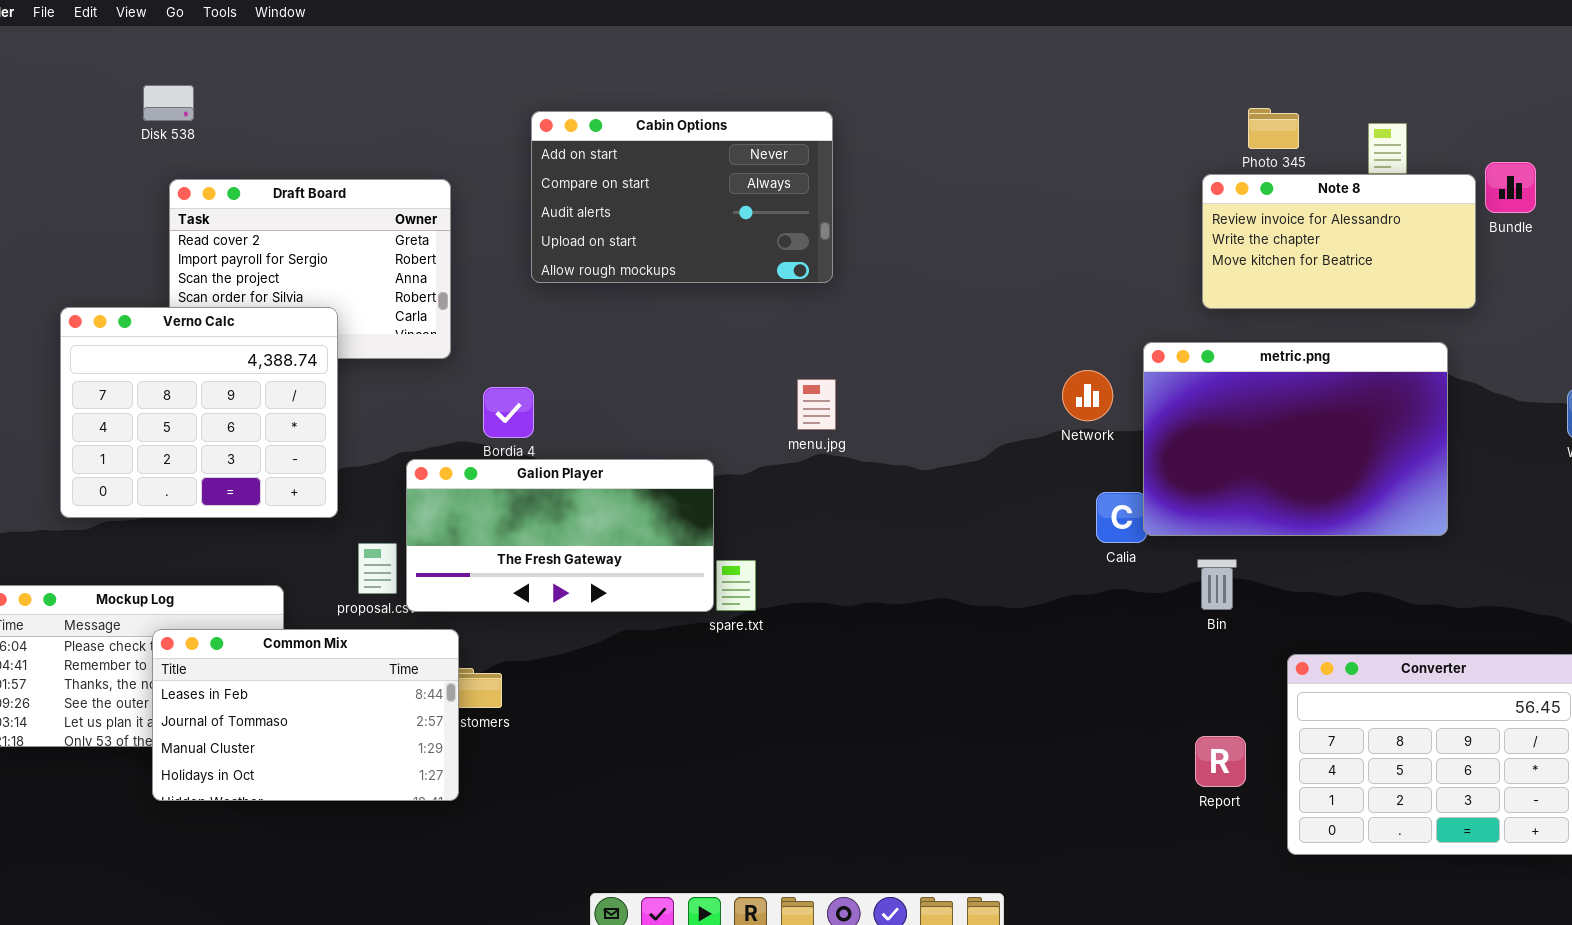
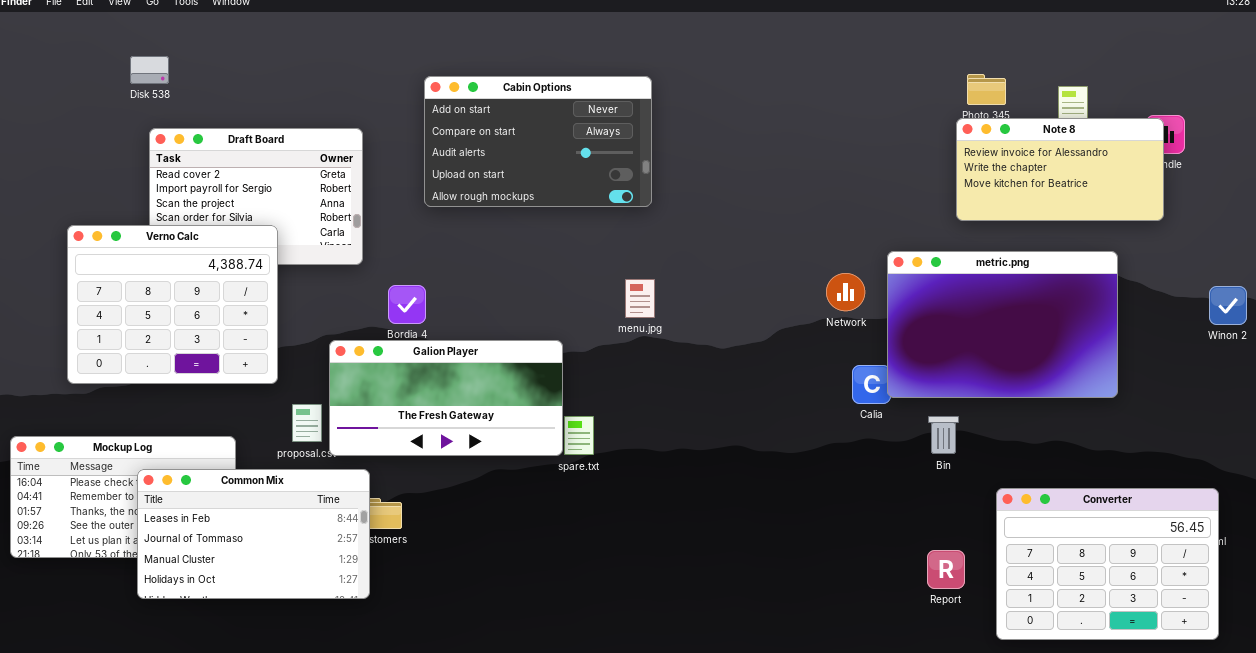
Note 8: [1202,174,1476,309] -> [956,118,1164,221], moved

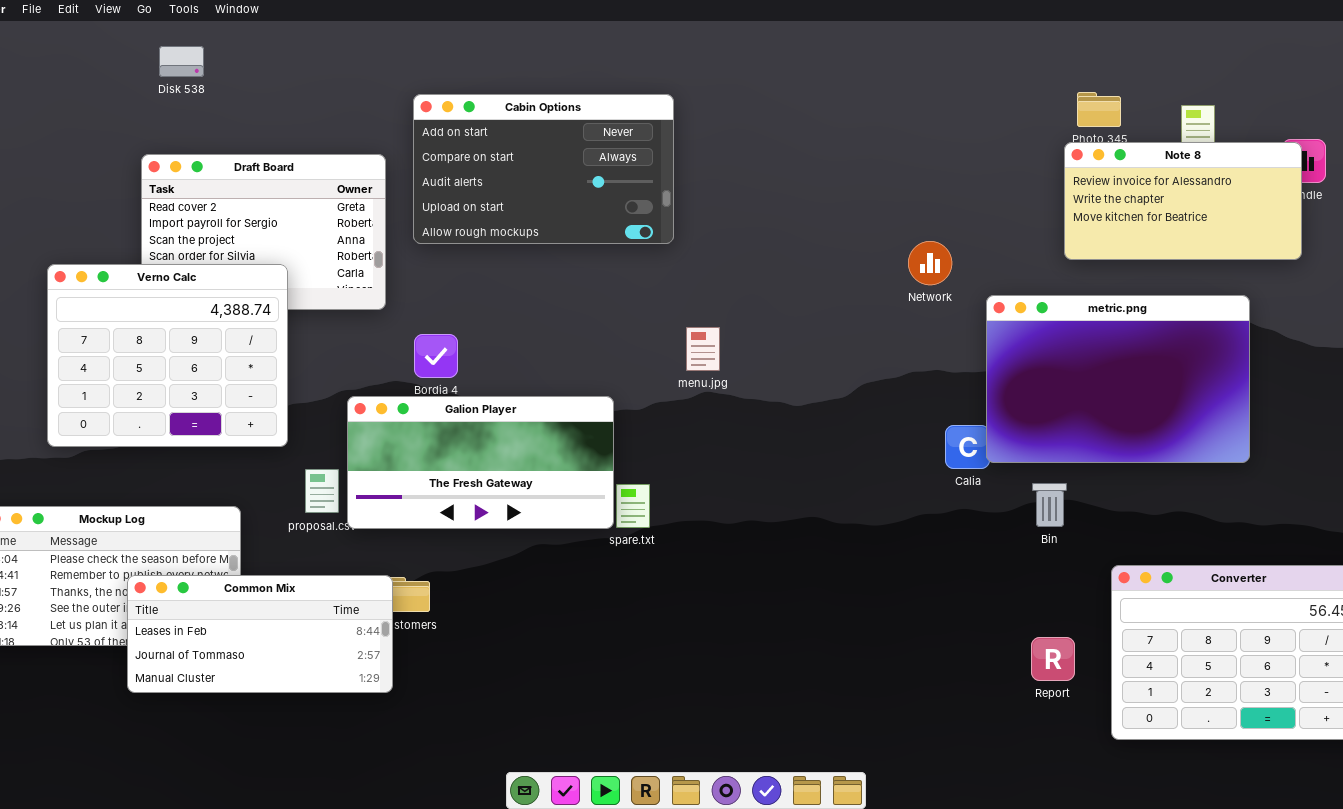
Disk 538: [130,56,169,84] -> [159,46,204,77], moved
Cabin Options: [424,76,652,207] -> [413,94,674,244], moved
Network: [826,273,865,311] -> [908,241,952,285], moved
Common Mix: [137,469,370,599] -> [127,575,393,693], resized

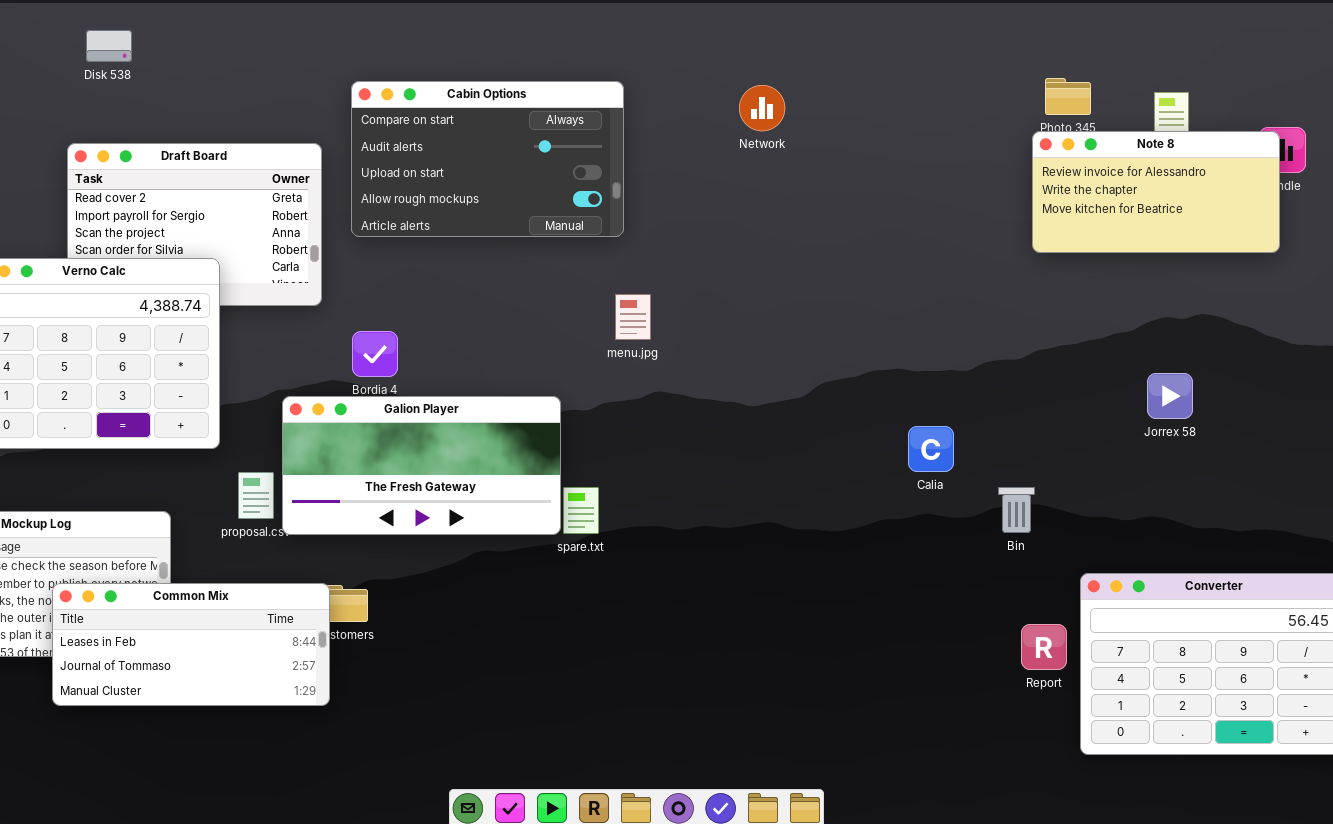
Cabin Options: [413,94,674,244] -> [351,81,624,237], scrolled down 1 row
Network: [908,241,952,285] -> [739,85,785,131], moved
metric.png: [986,295,1250,463] -> none, closed
menu.jpg: [686,327,720,371] -> [615,294,651,340], moved
Report: [1031,637,1075,681] -> [1021,624,1067,670], moved

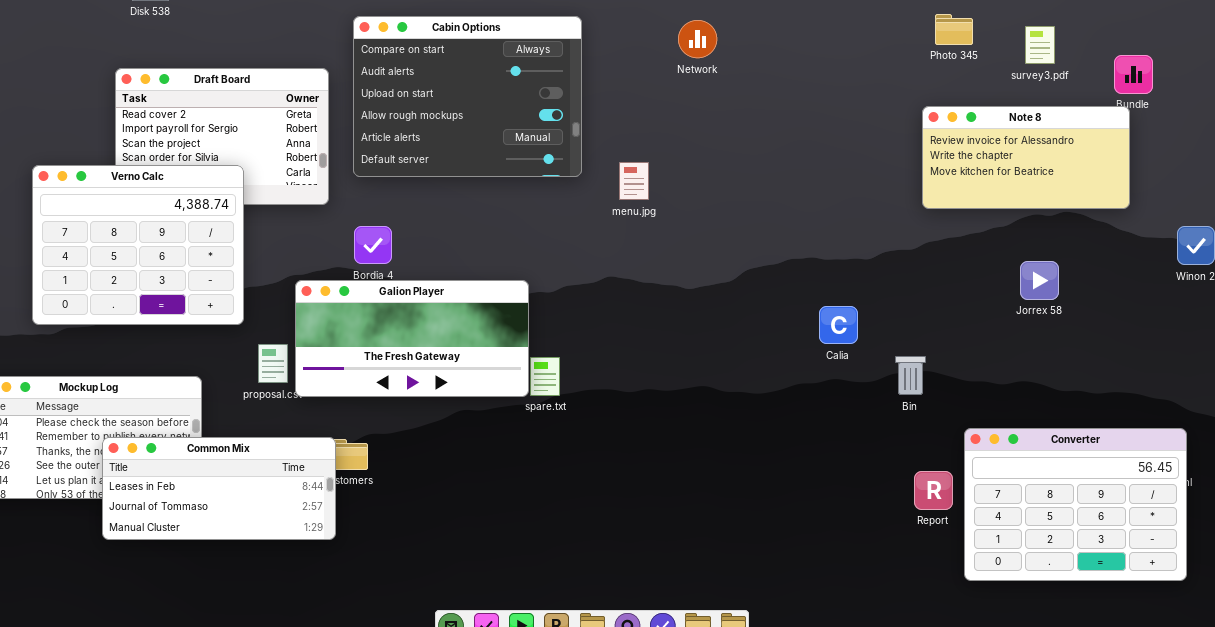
Cabin Options: [351,81,624,237] -> [353,16,582,177], resized
Note 8: [1032,131,1280,253] -> [922,106,1130,209], moved
menu.jpg: [615,294,651,340] -> [619,162,649,200], moved

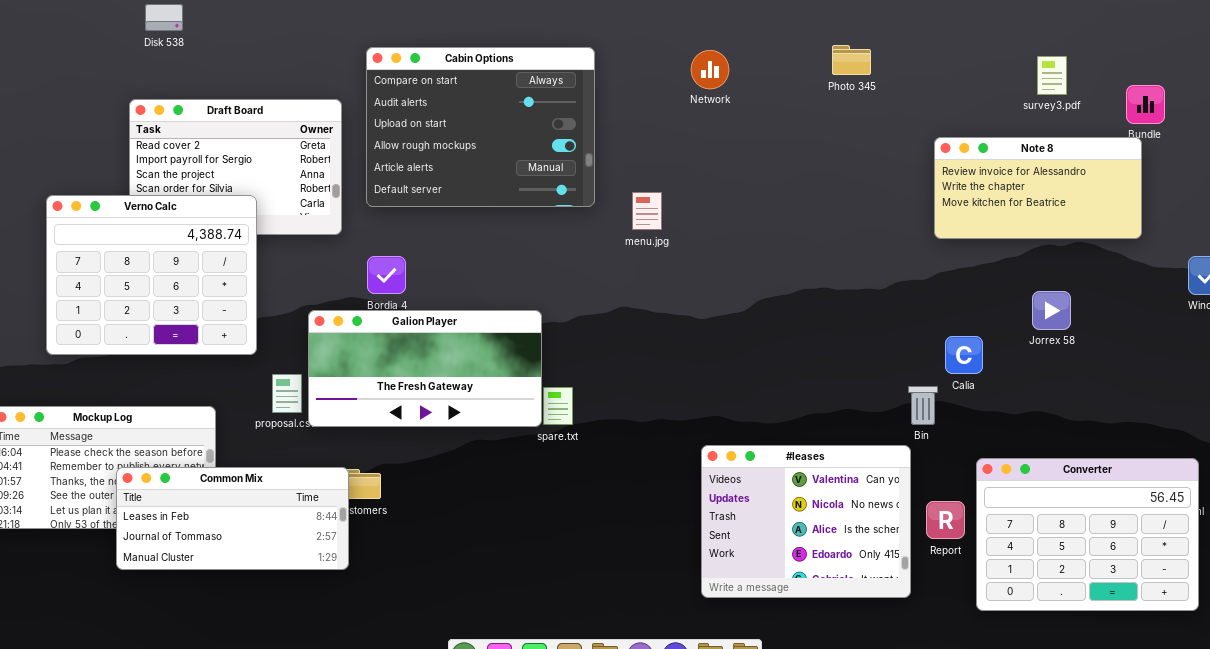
Photo 345: [935,14,973,45] -> [832,45,871,75], moved
Calia: [819,306,858,344] -> [945,336,983,374], moved
#leases: none -> [701,445,911,598], opened

